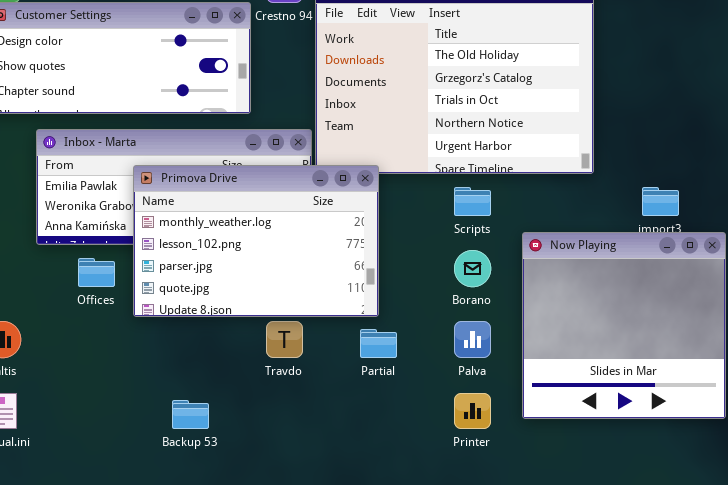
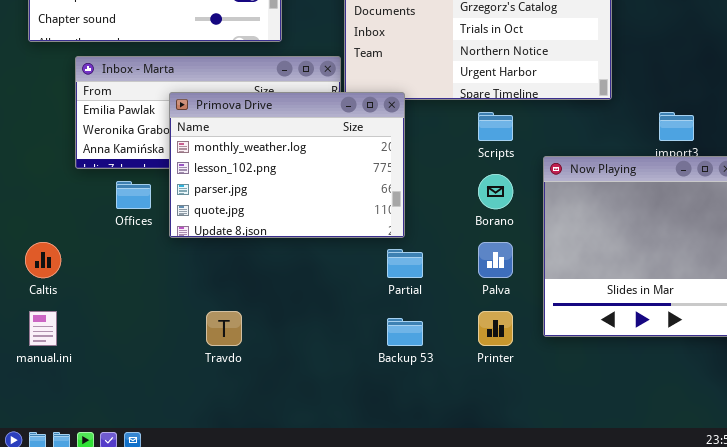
Travdo: [266,321,303,358] -> [206,311,242,346], moved
Backup 53: [172,400,209,429] -> [387,318,423,346], moved

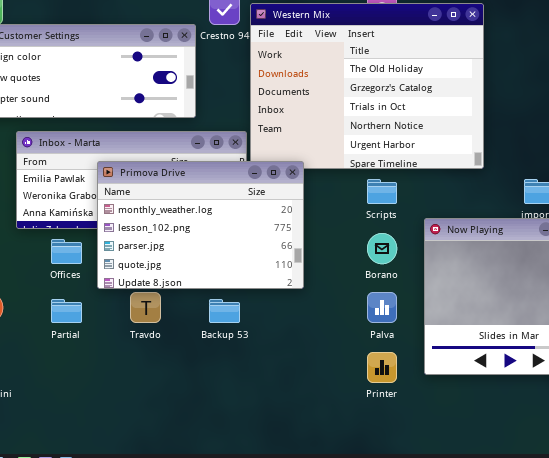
Partial: [387,249,423,278] -> [51,299,82,323], moved
Travdo: [206,311,242,346] -> [130,292,161,323], moved
Backup 53: [387,318,423,346] -> [209,299,240,323], moved

